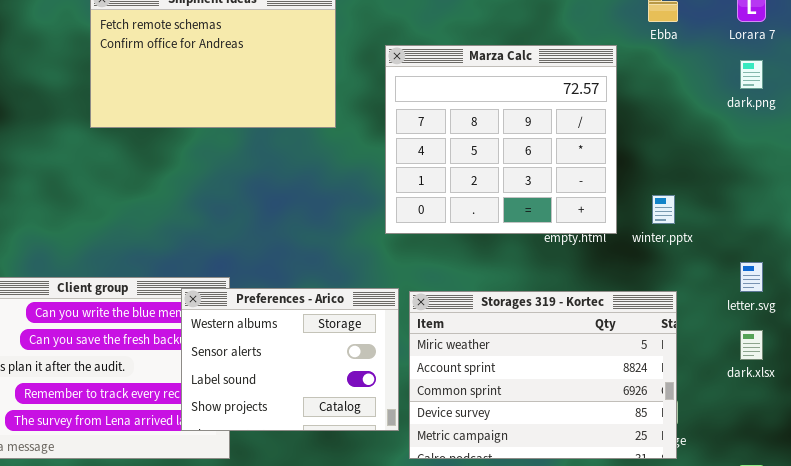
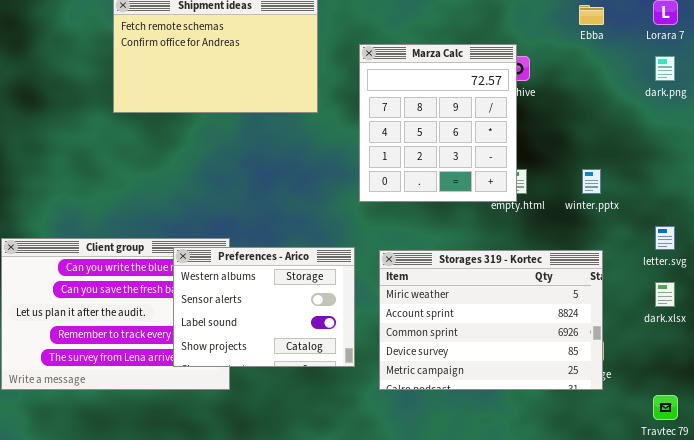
Marza Calc: [385,45,617,234] -> [359,44,517,202], resized
Preferences - Arico: [181,288,399,431] -> [173,247,355,367], moved

